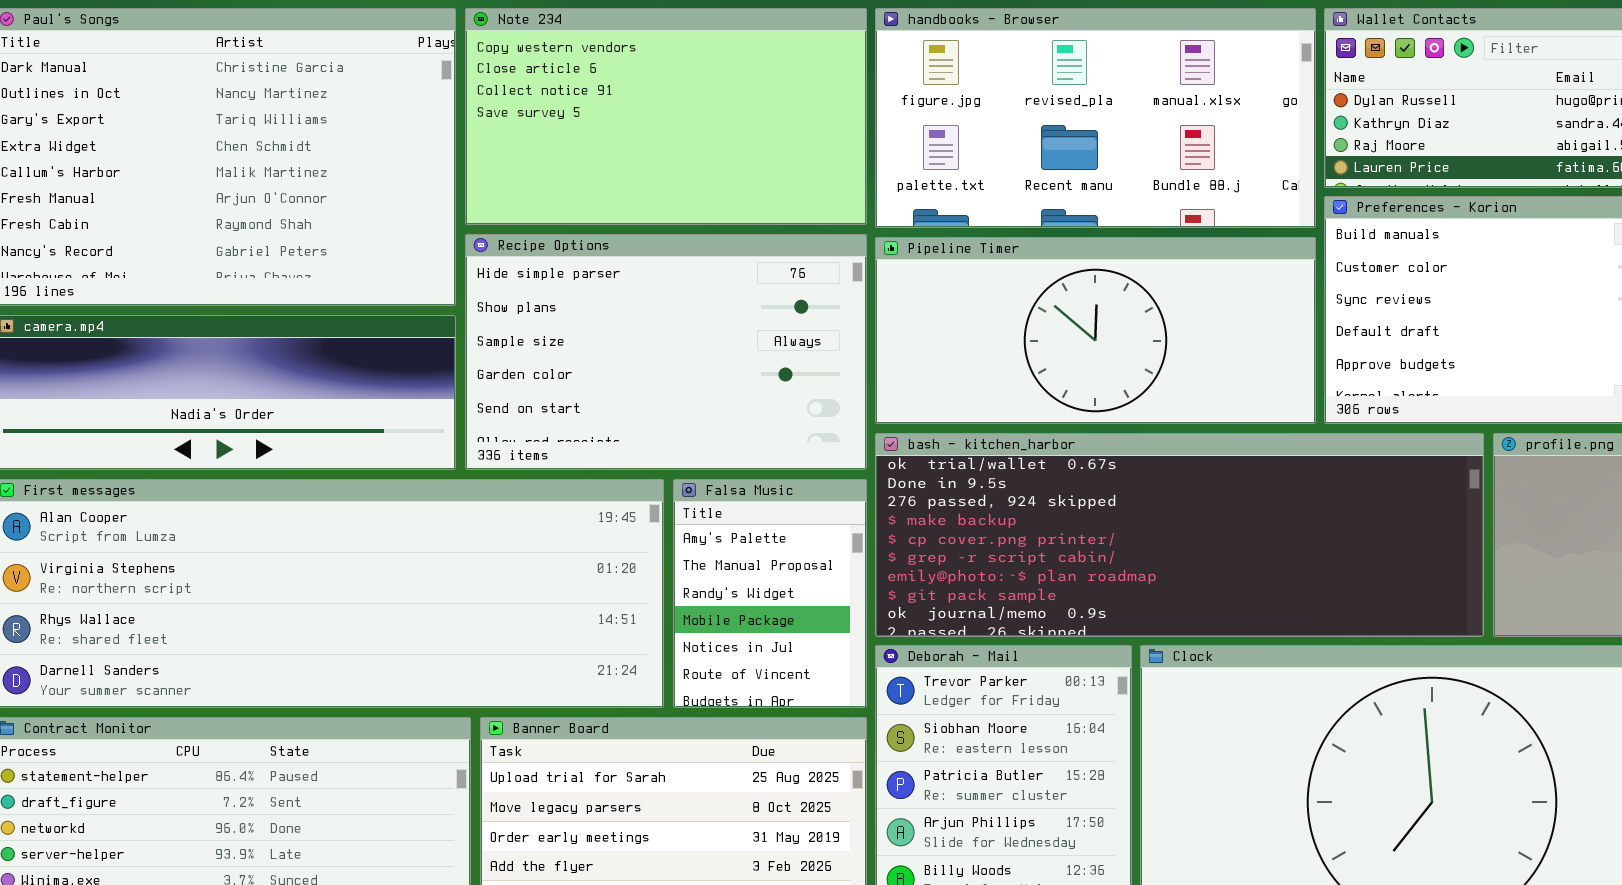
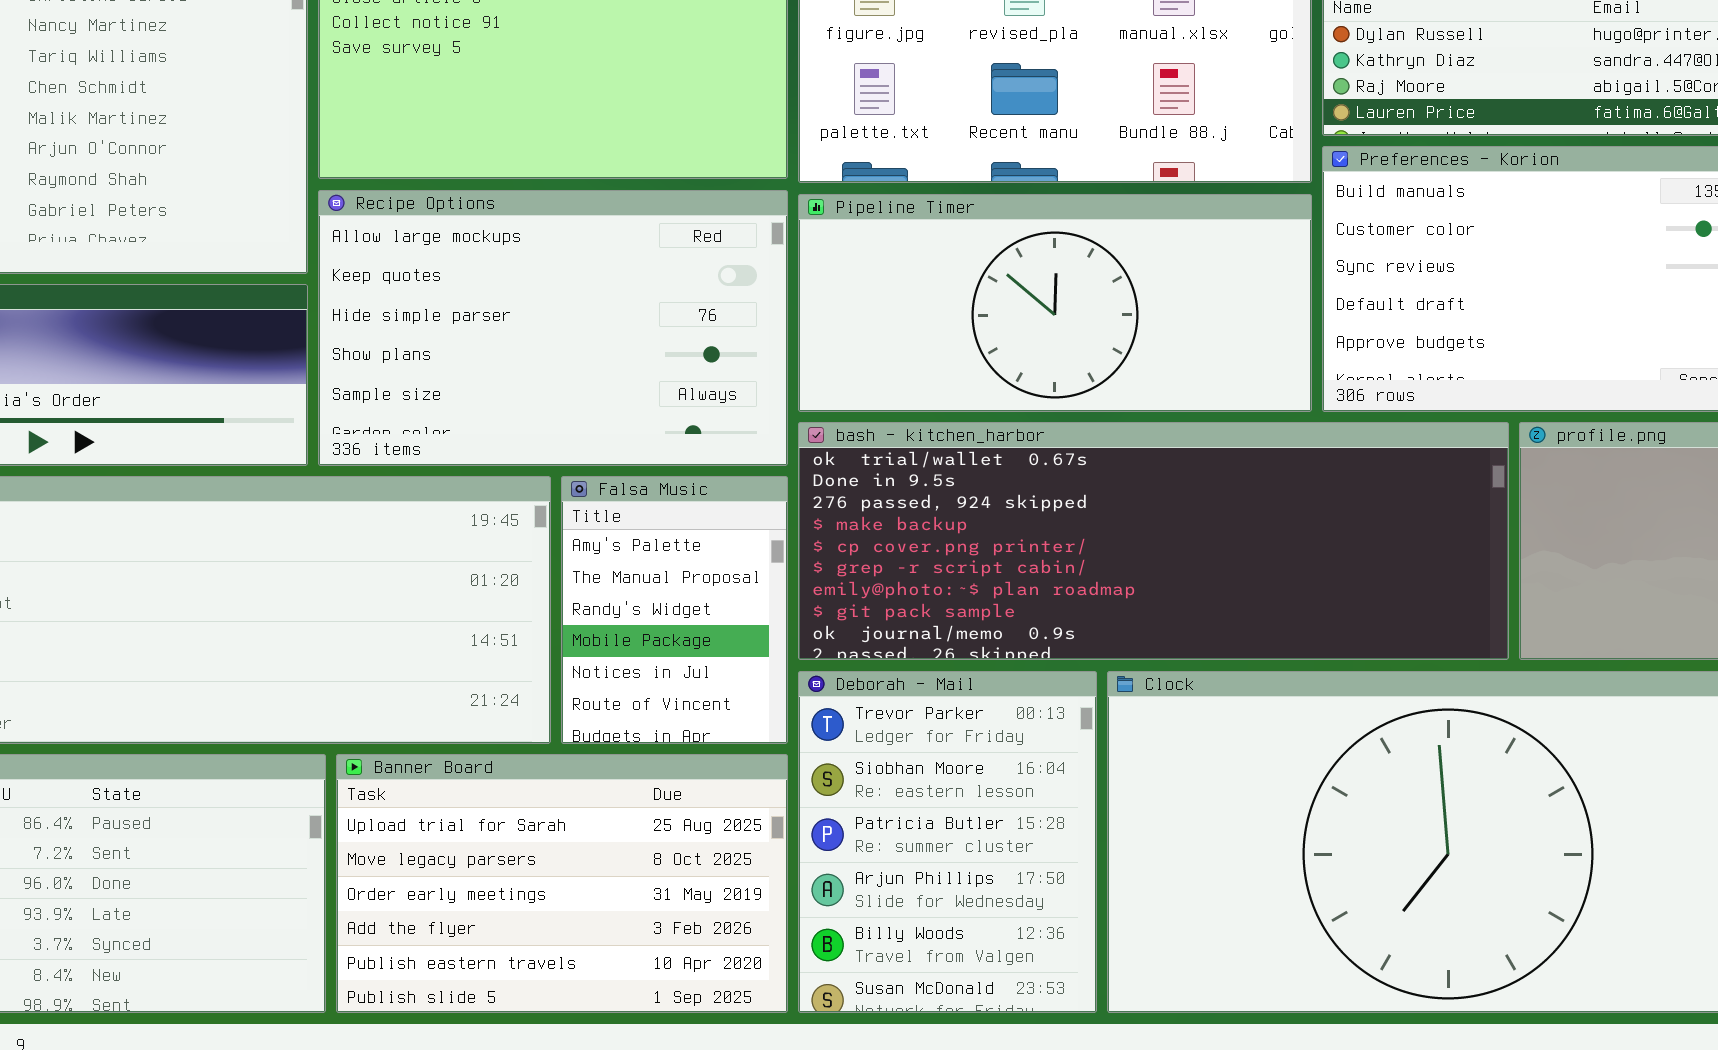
Recipe Options: [465,234,867,470] -> [318,190,788,466], scrolled up 2 rows

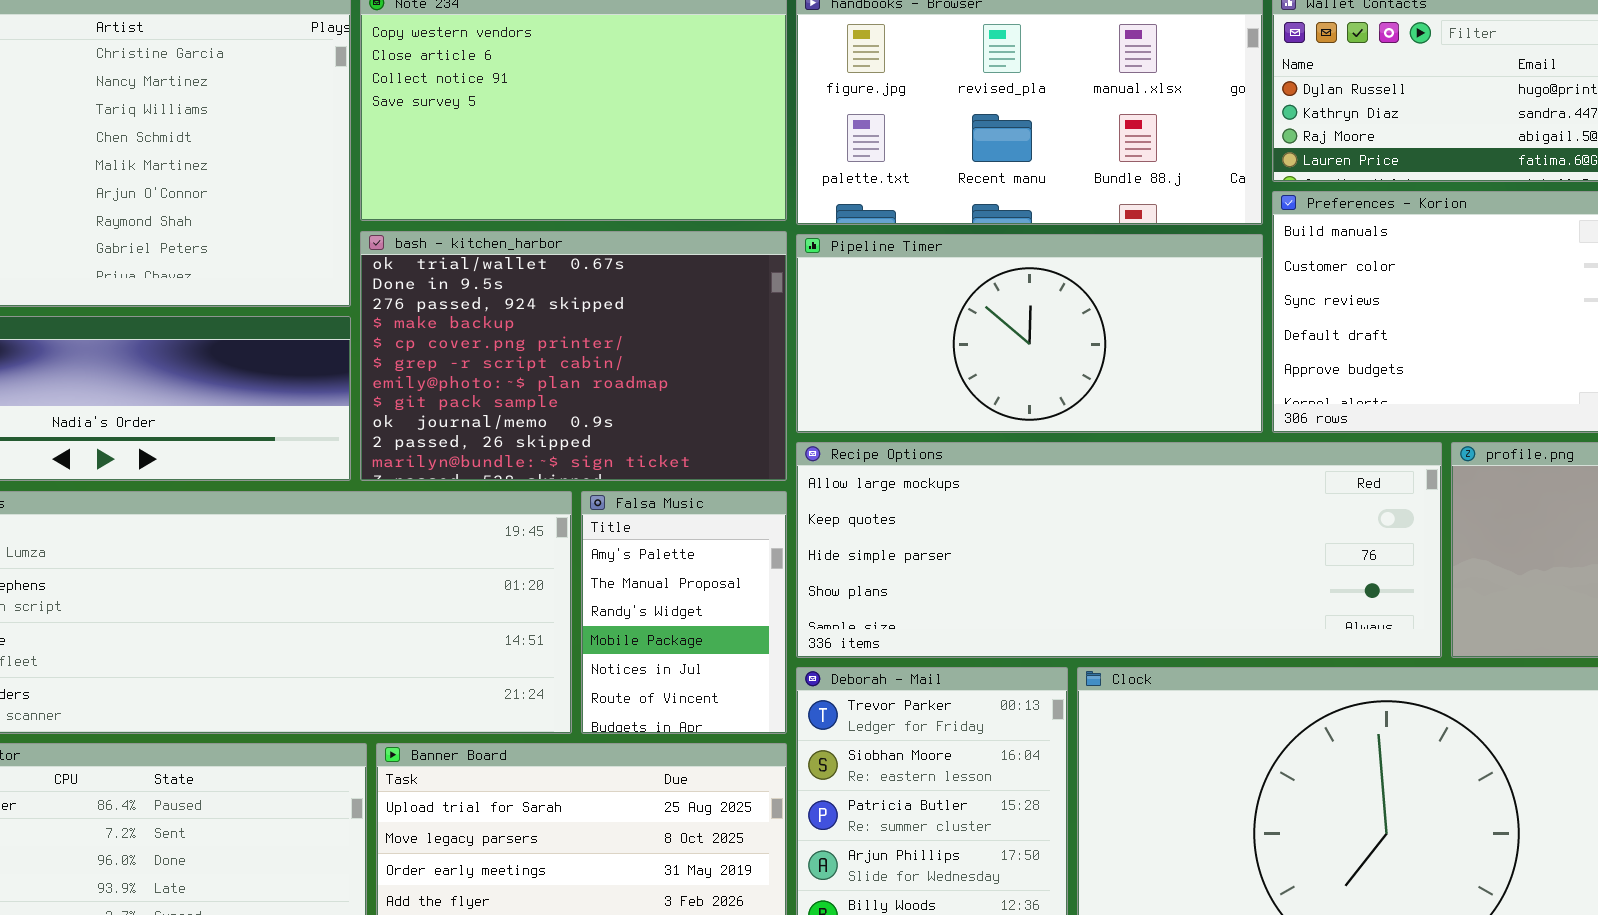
Recipe Options: [318,190,788,466] -> [796,442,1442,658], moved, resized
bash - kitchen_harbor: [798,422,1509,660] -> [360,231,787,481], moved, resized

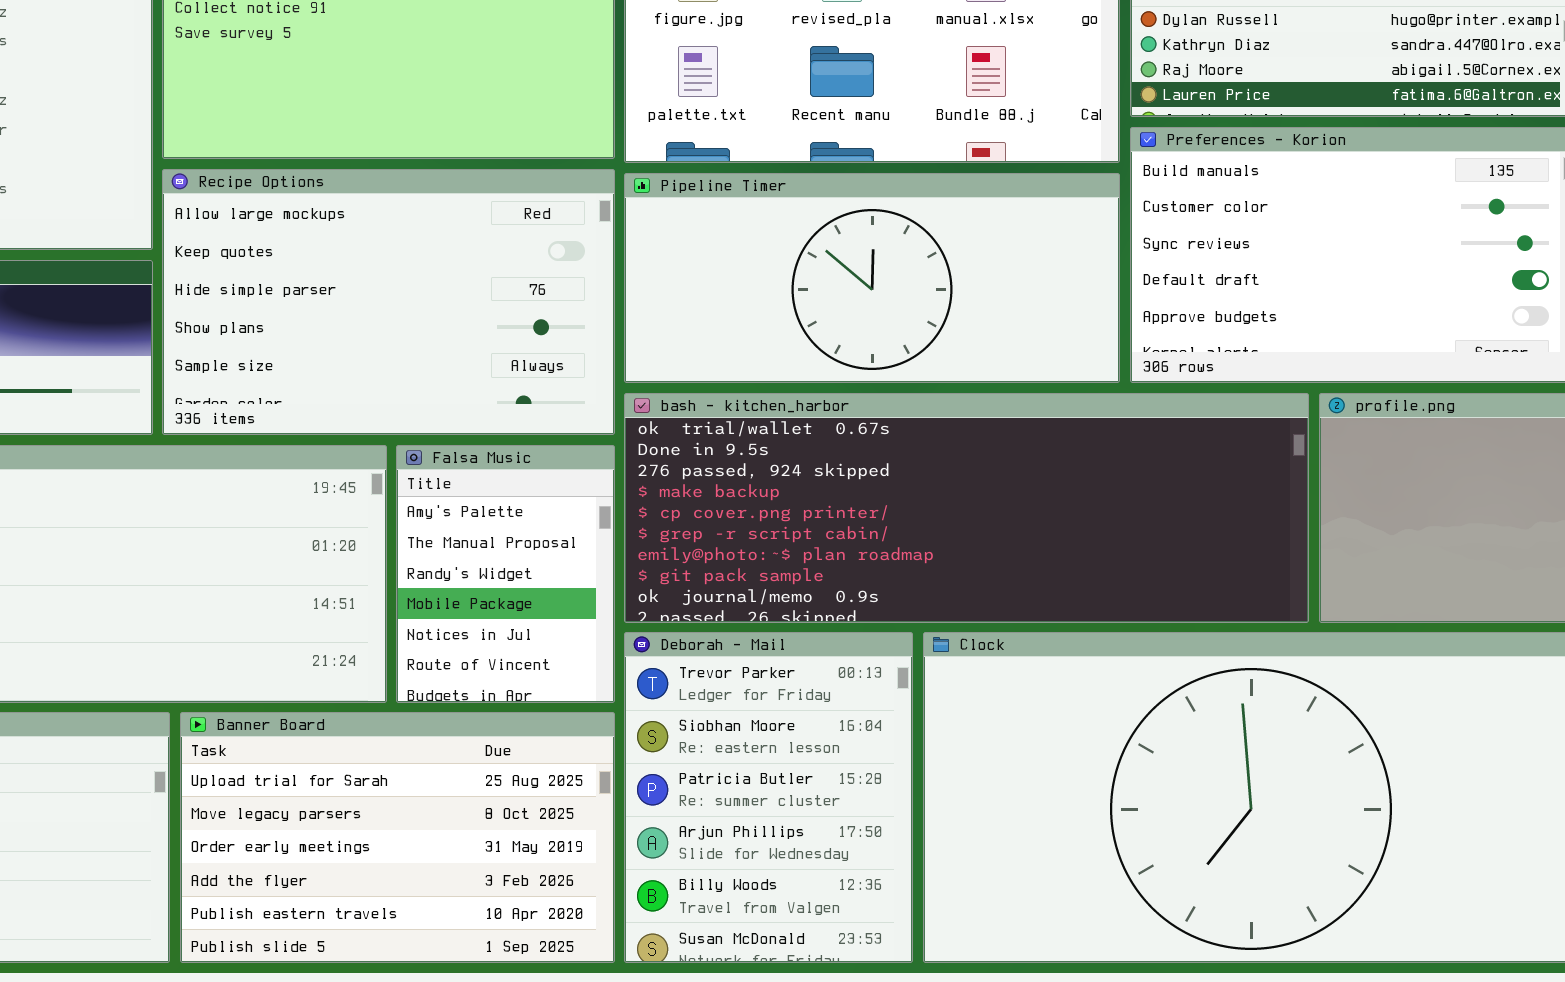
bash - kitchen_harbor: [360,231,787,481] -> [624,393,1309,623], moved, resized
Recipe Options: [796,442,1442,658] -> [162,169,615,435], moved, resized

